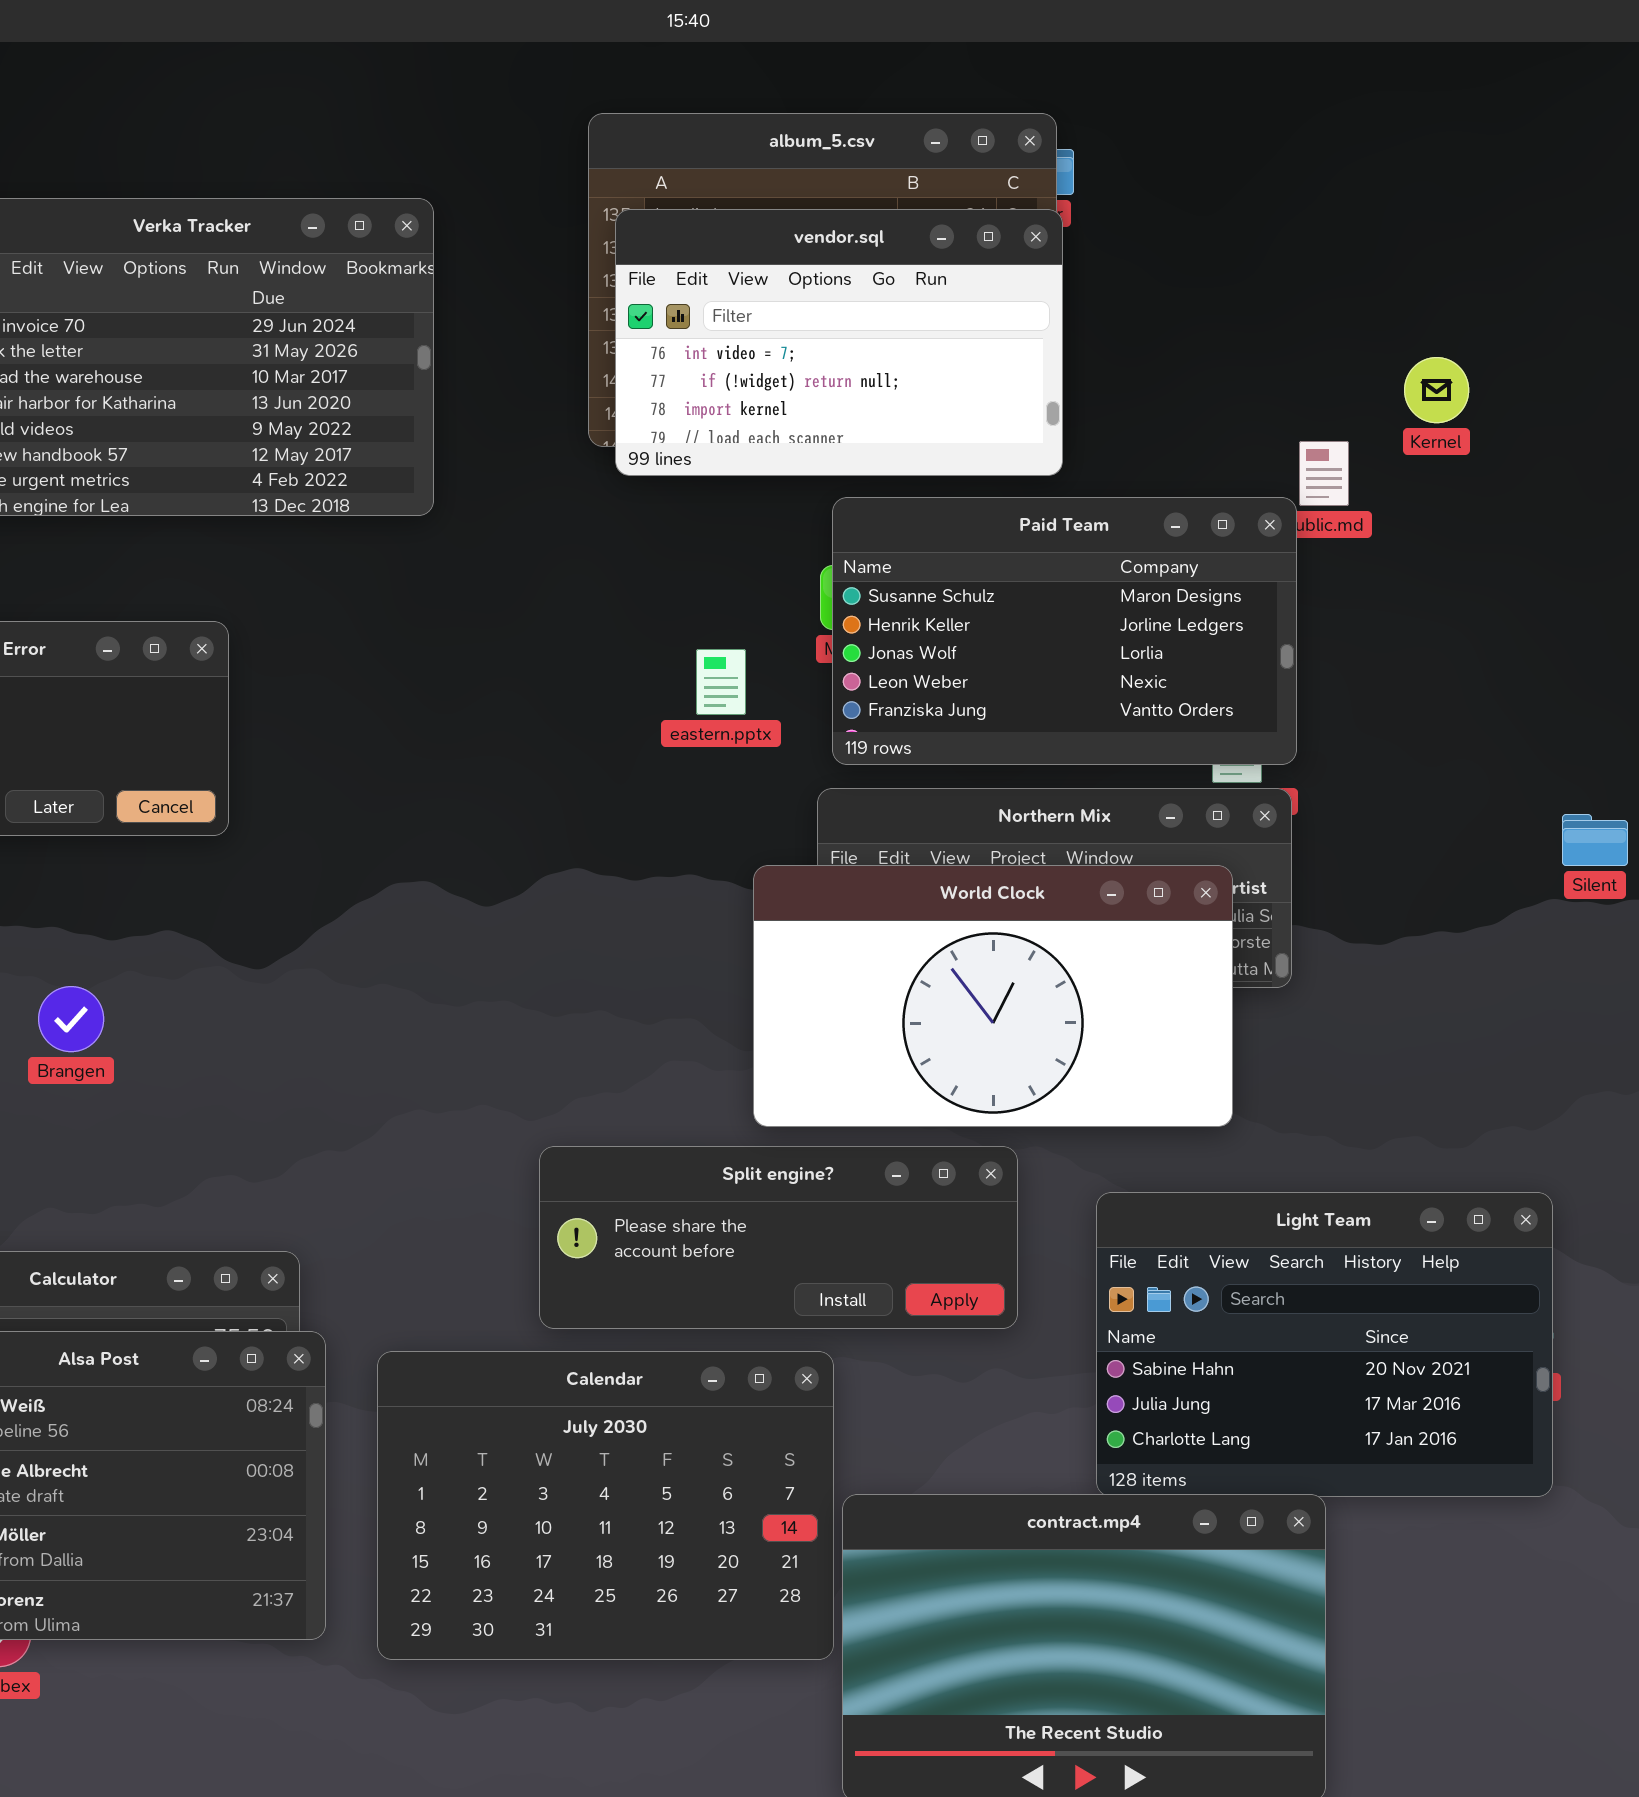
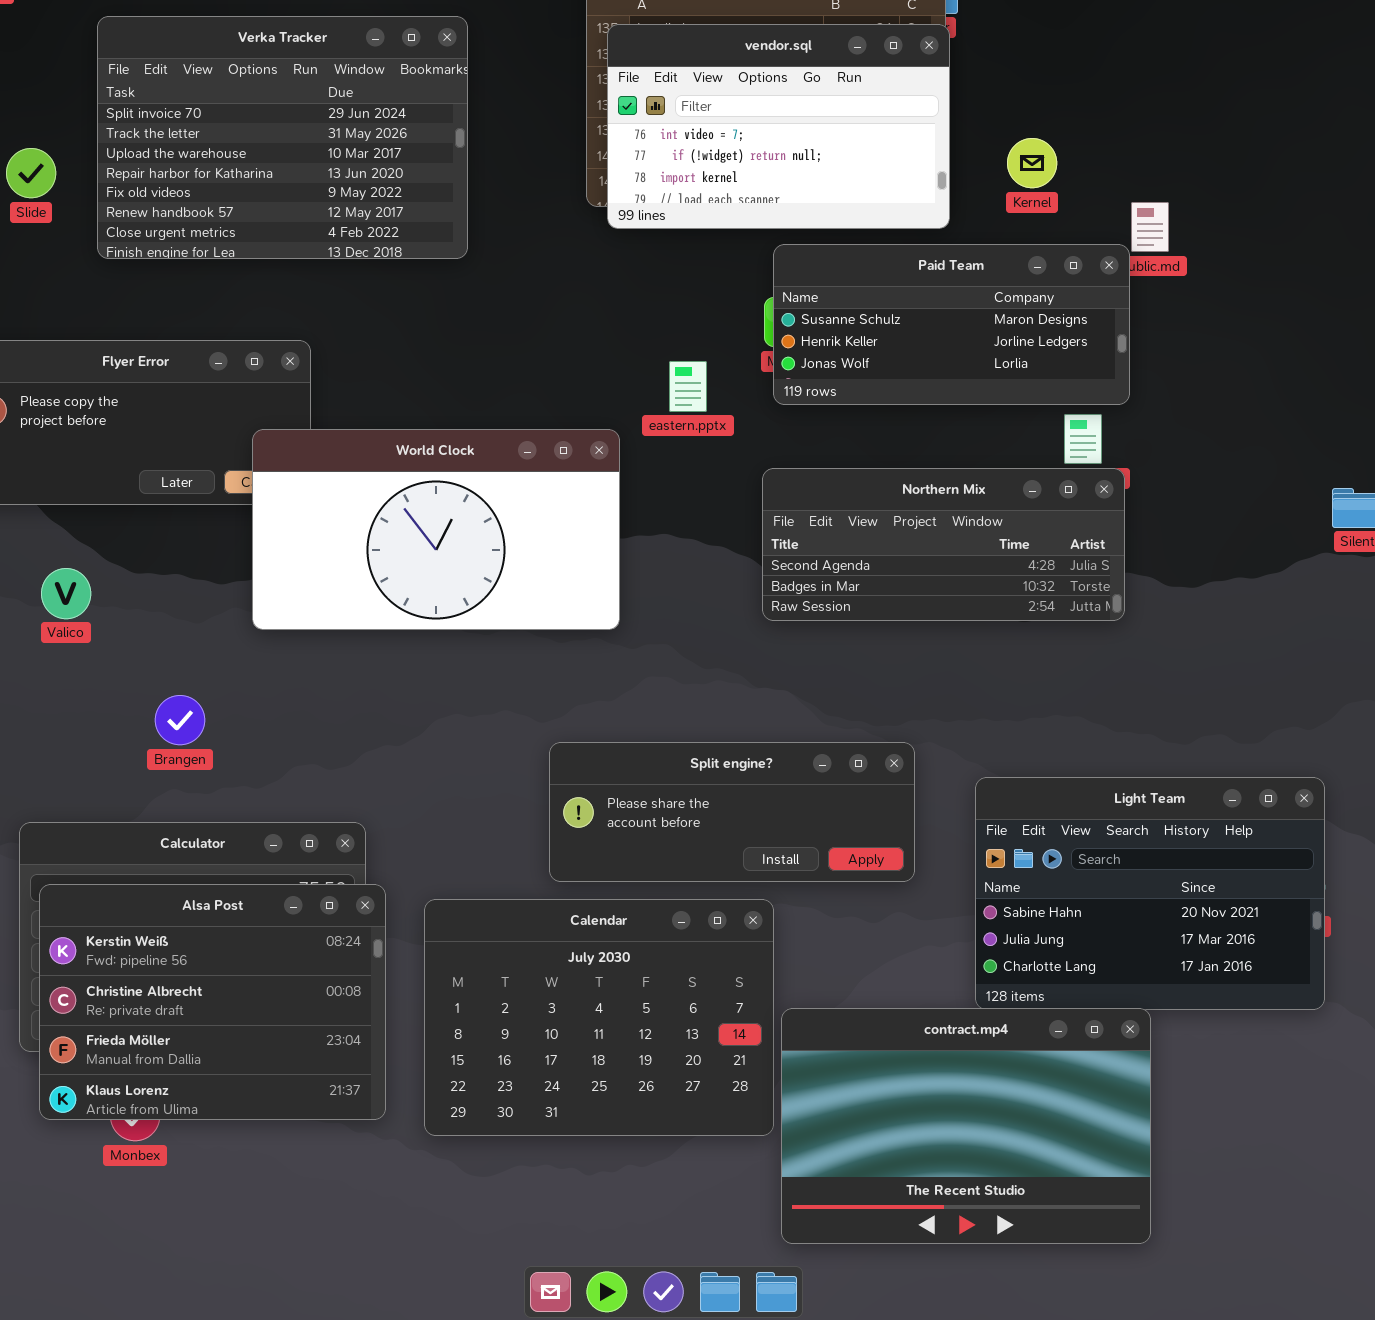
Kernel: [1404,357,1469,423] -> [1007,138,1057,188], moved
Paid Team: [832,497,1297,765] -> [773,244,1130,405], resized
World Clock: [753,865,1233,1127] -> [252,429,620,630], moved
Brangen: [38,986,104,1052] -> [155,695,205,745], moved

